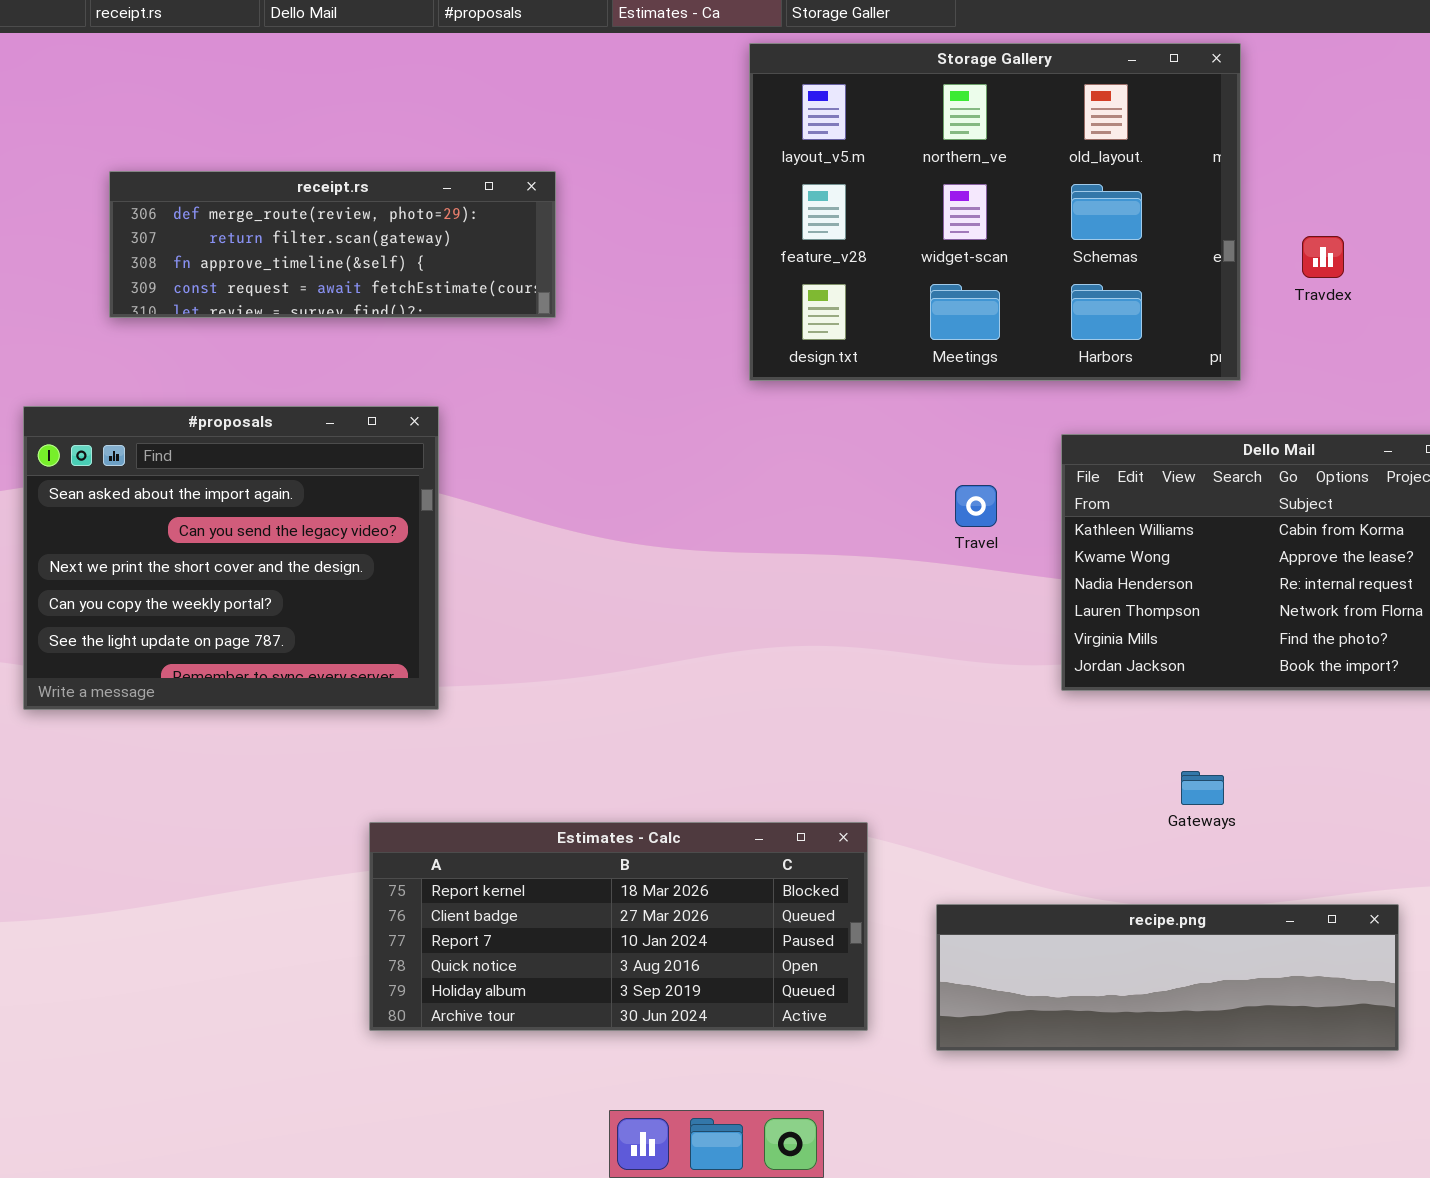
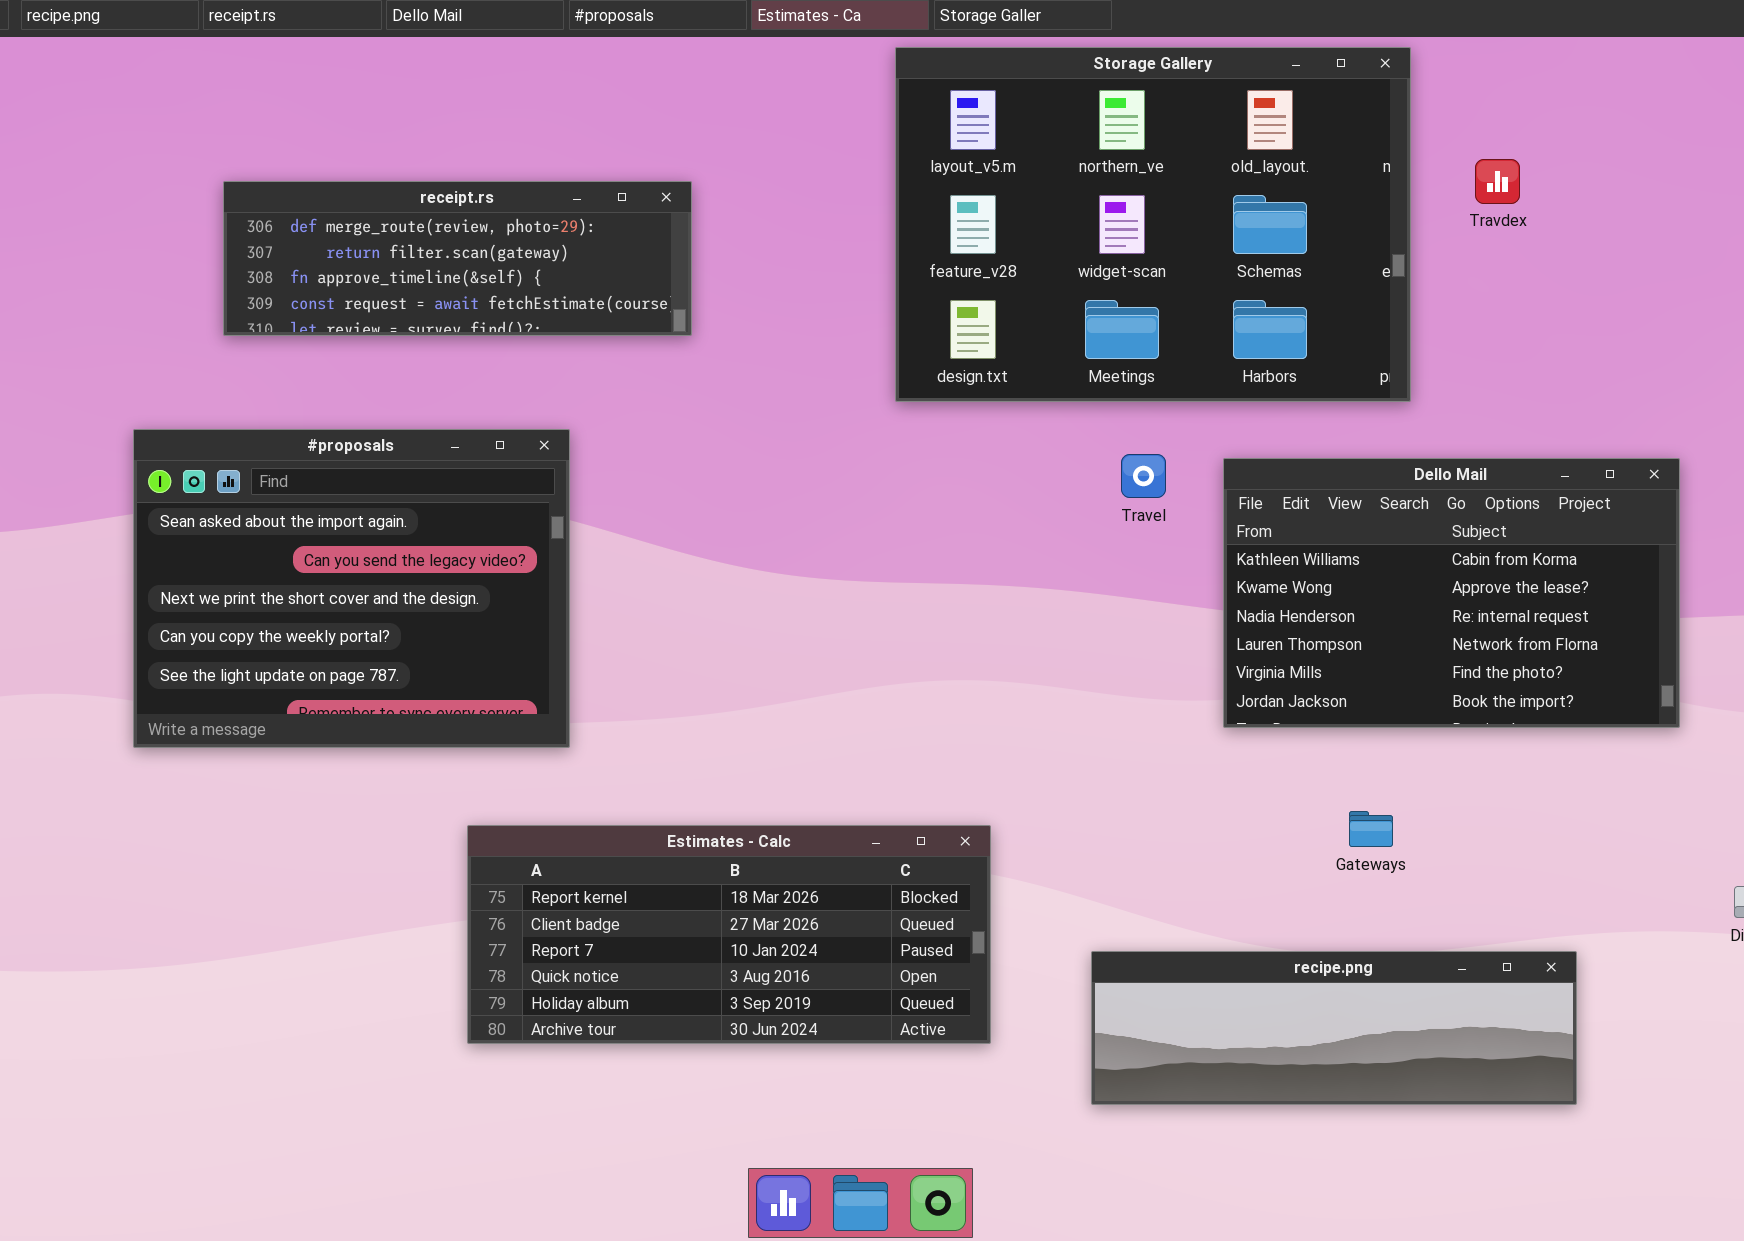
Travdex: [1302,236,1344,278] -> [1475,159,1520,204], moved
Travel: [955,485,997,527] -> [1121,454,1166,498], moved
Estimates - Calc: [369,822,868,1031] -> [467,825,991,1044], moved

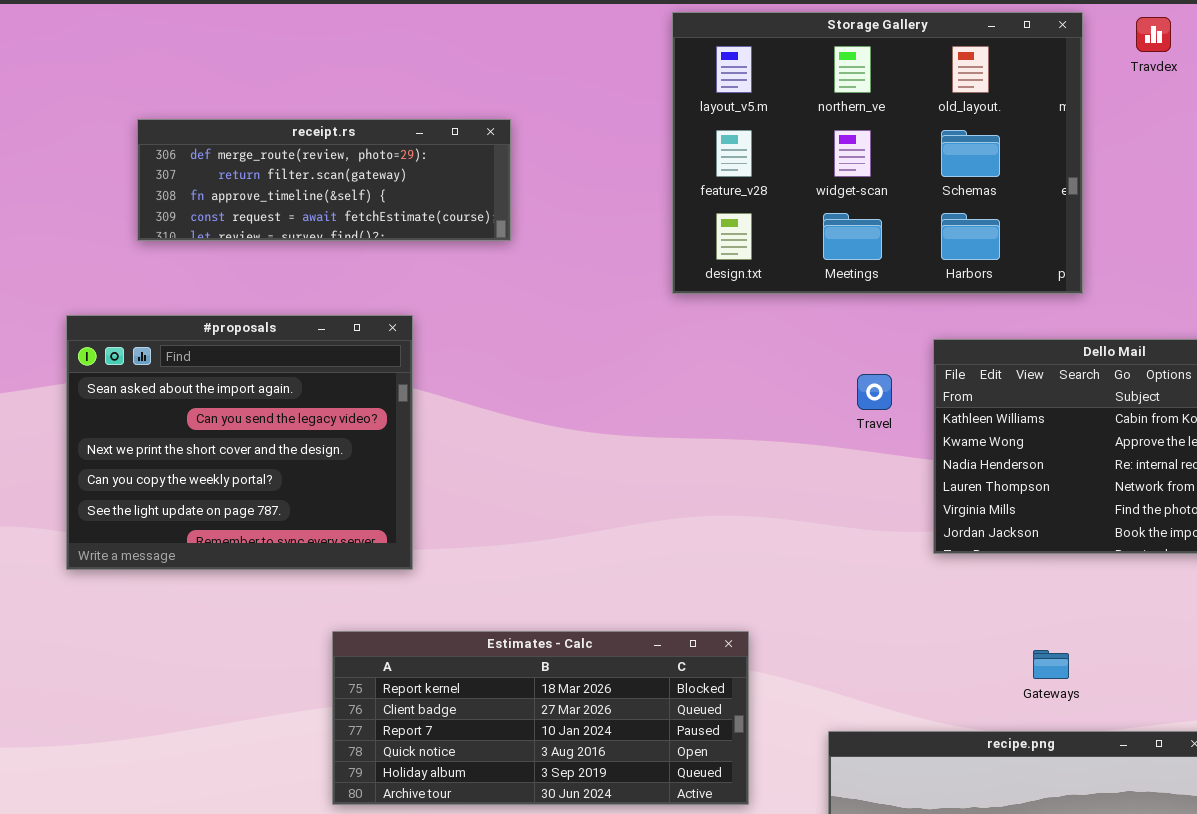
Travdex: [1475,159,1520,204] -> [1136,17,1171,52], moved
Travel: [1121,454,1166,498] -> [857,374,892,410], moved
Gateways: [1349,811,1393,847] -> [1033,650,1069,679], moved

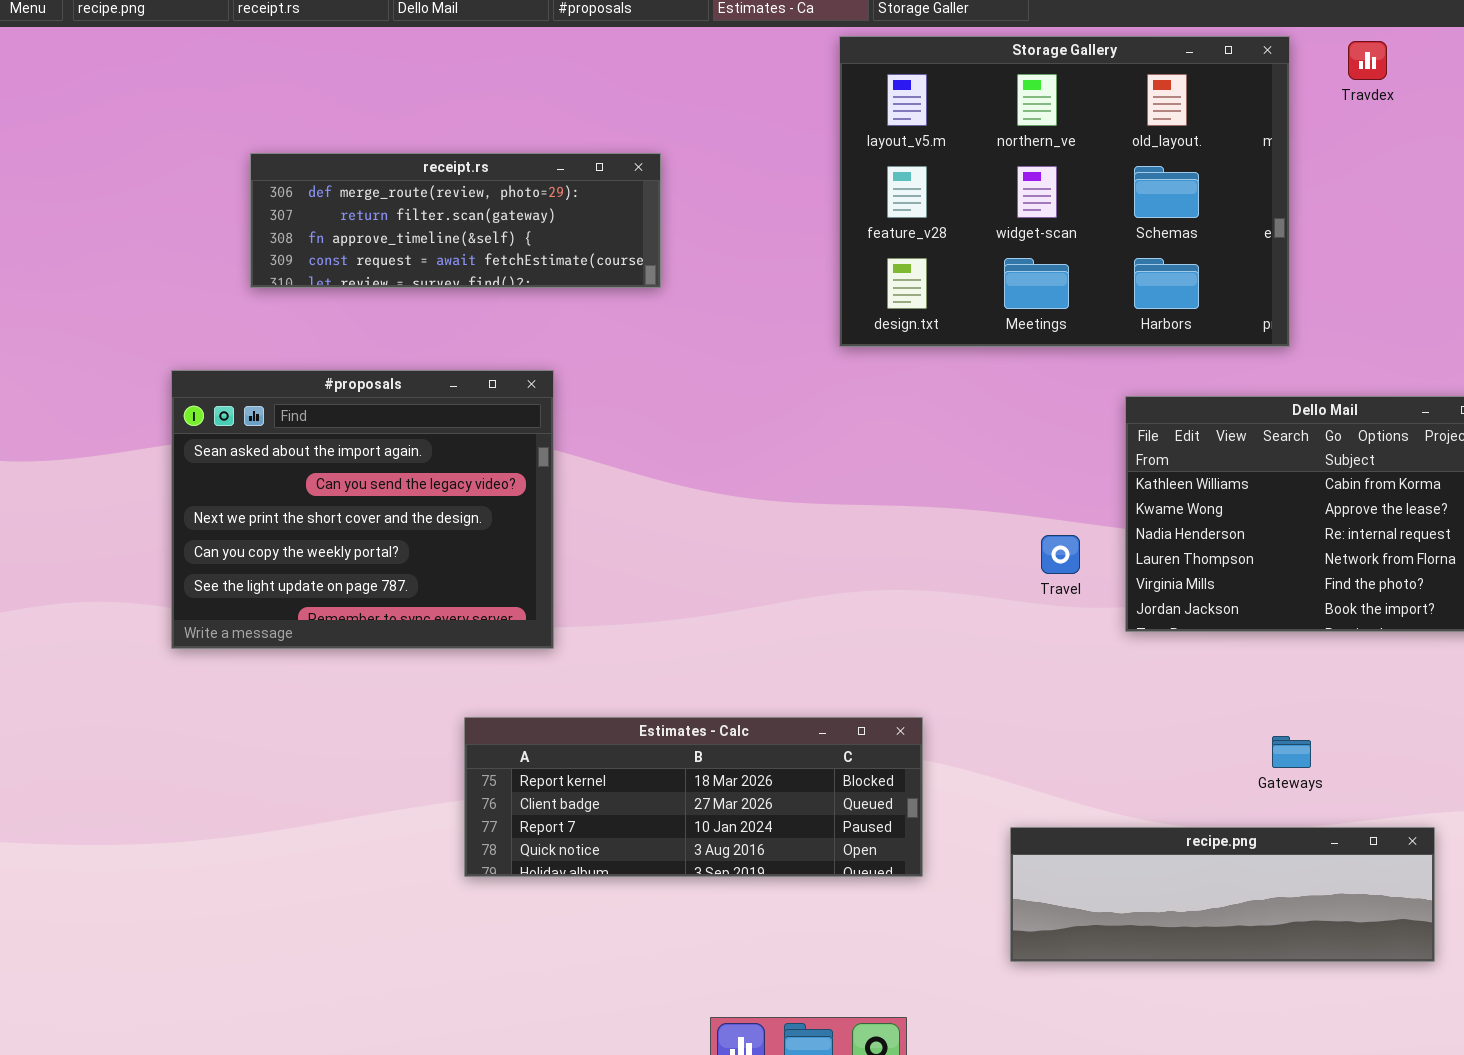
Travel: [857,374,892,410] -> [1041,535,1080,574], moved
Estimates - Calc: [332,631,749,805] -> [464,717,923,877], resized
Gateways: [1033,650,1069,679] -> [1272,736,1311,768], moved

